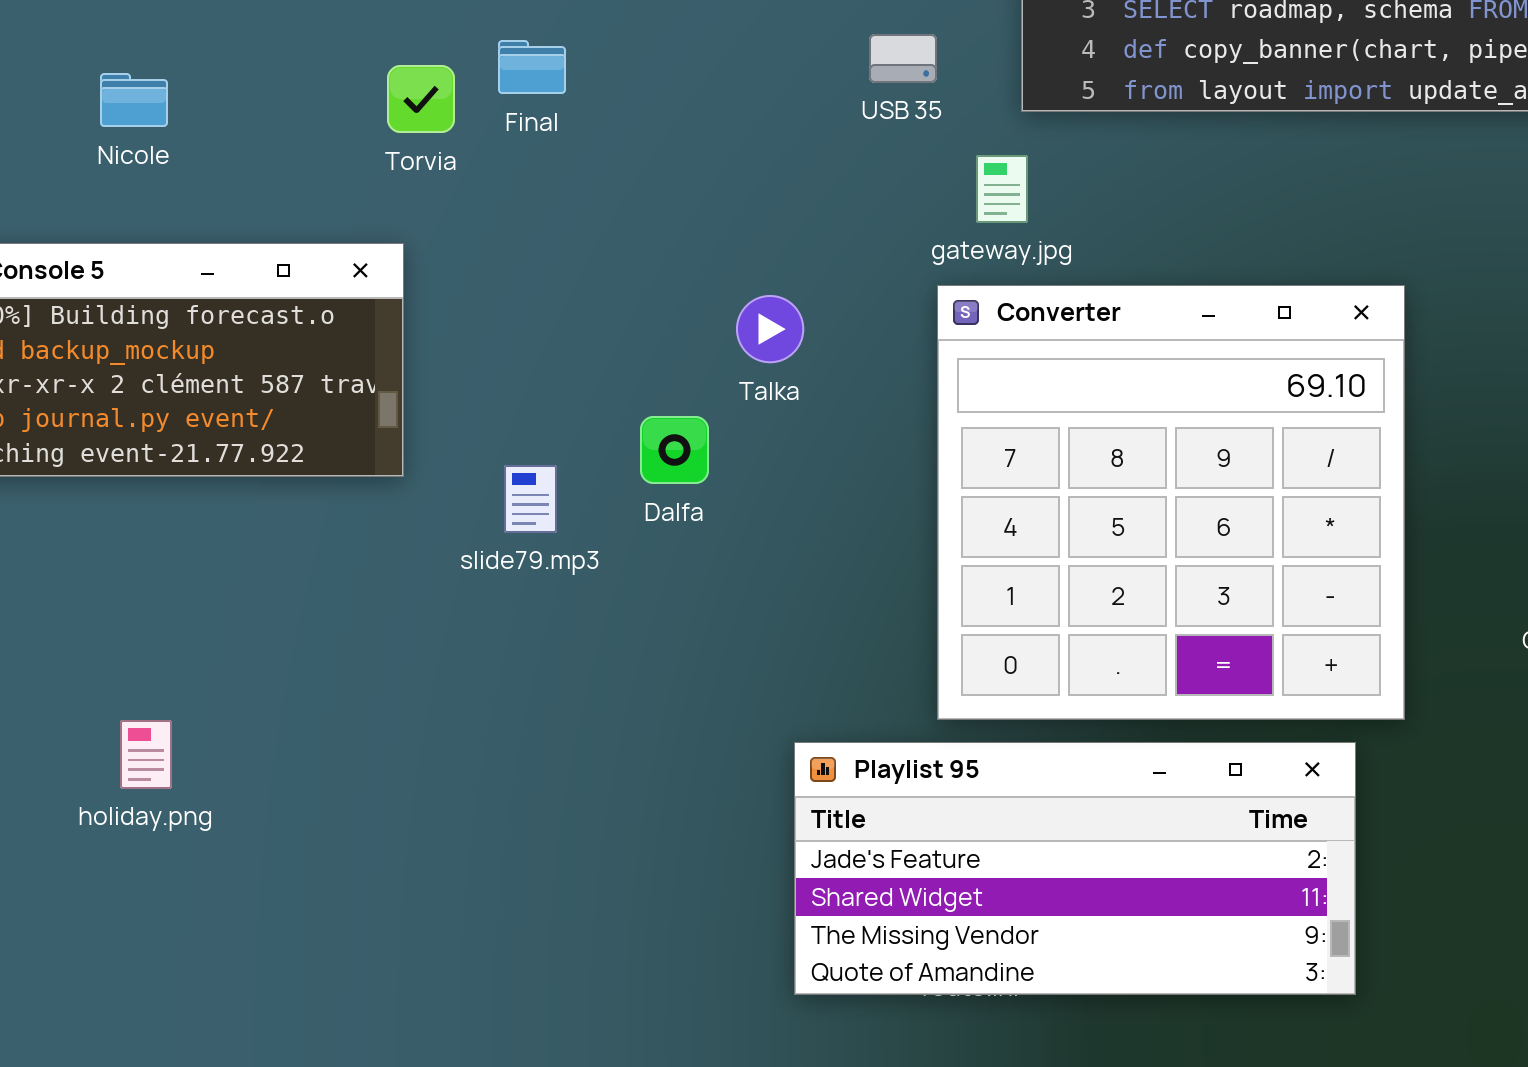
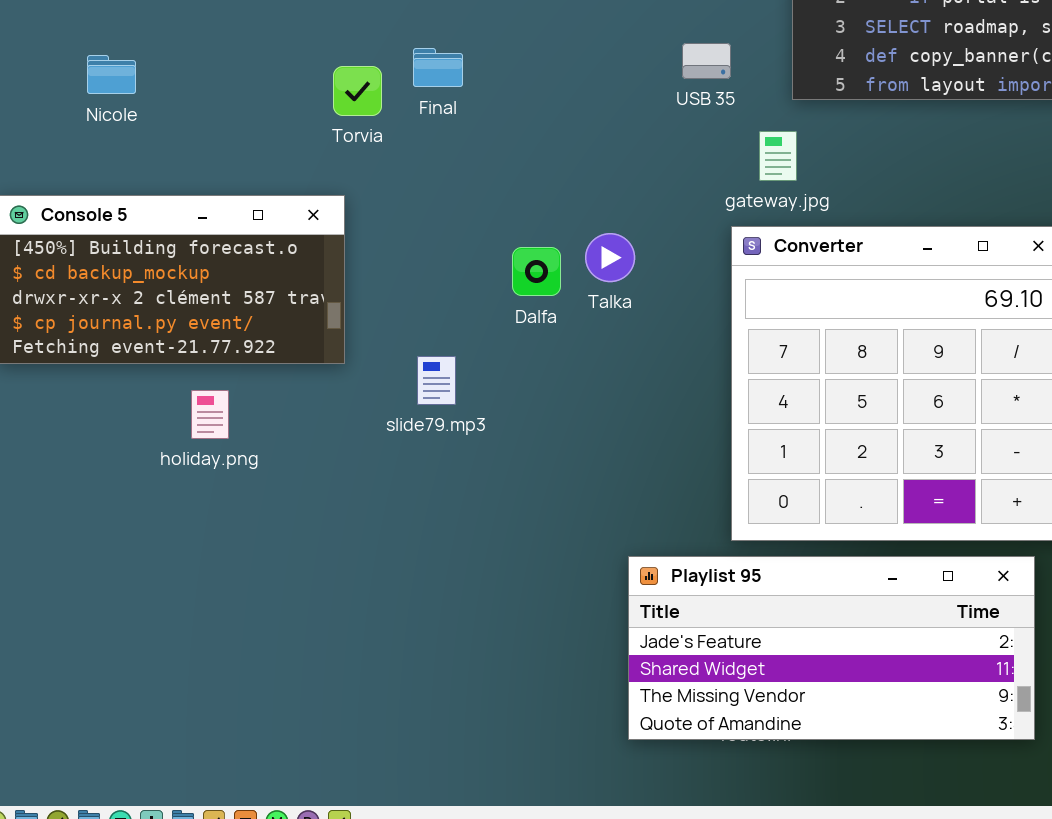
Nicole: [100,73,168,127] -> [87,55,136,94], moved
Dalfa: [640,416,709,484] -> [512,247,561,296], moved
holiday.png: [120,720,172,789] -> [191,390,229,439], moved

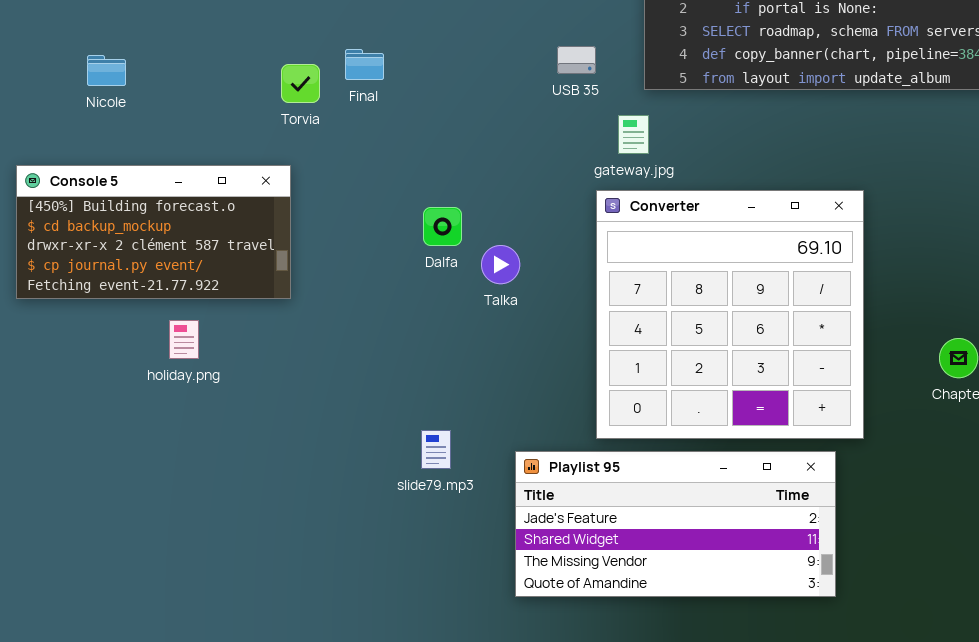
Talka: [585,233,635,282] -> [481,245,520,284], moved
slide79.mp3: [417,356,456,405] -> [421,430,451,469], moved

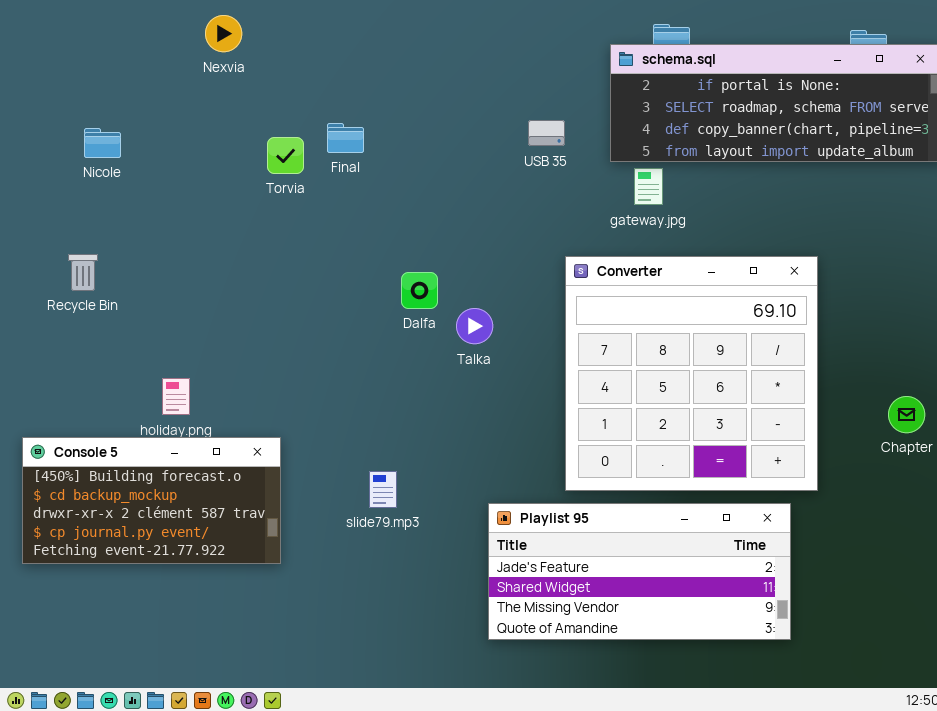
gateway.jpg: [618,115,649,154] -> [634,168,663,205], moved
Console 5: [16,165,291,299] -> [22,437,281,564], moved
slide79.mp3: [421,430,451,469] -> [369,471,397,508], moved

